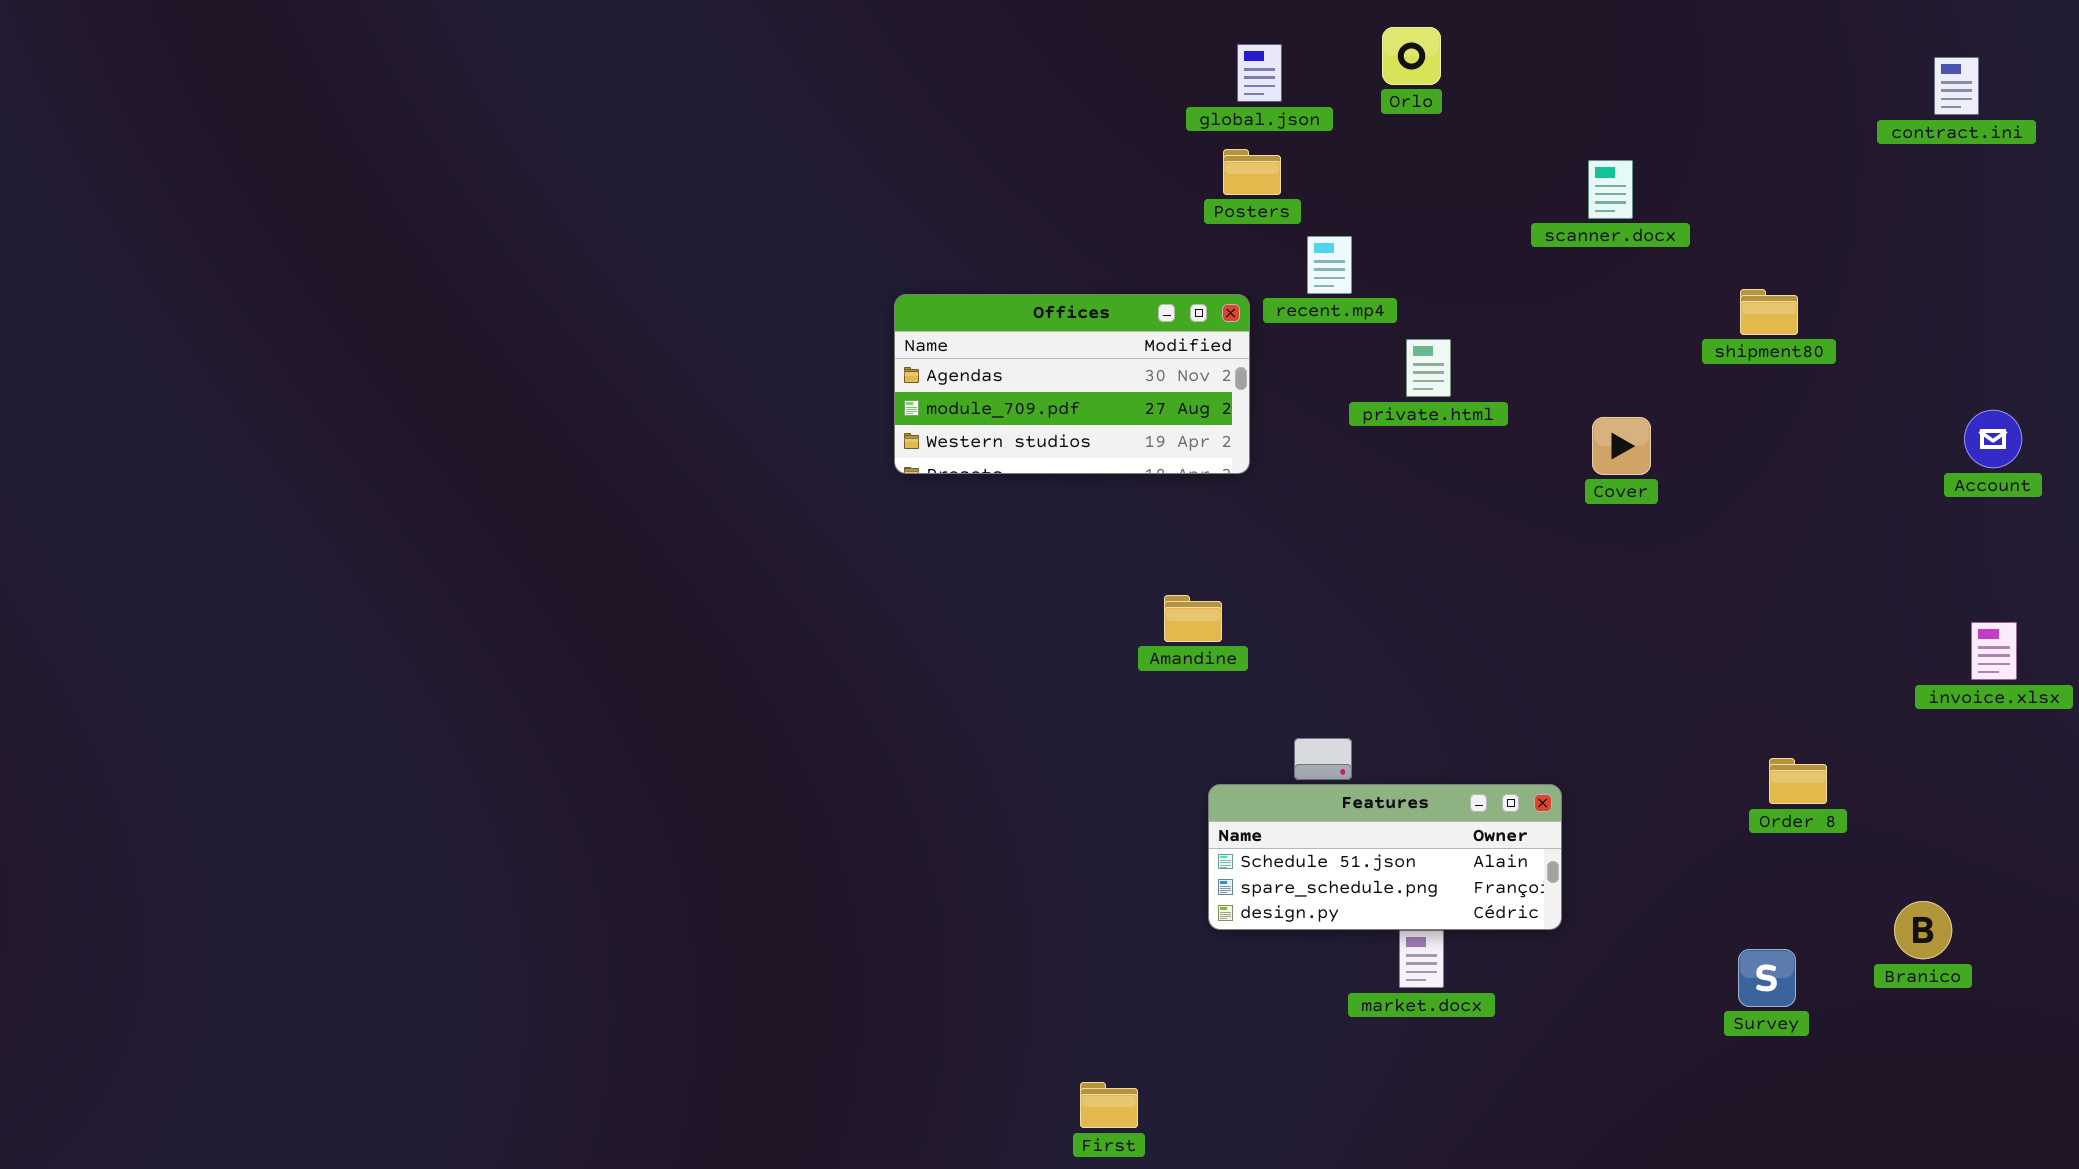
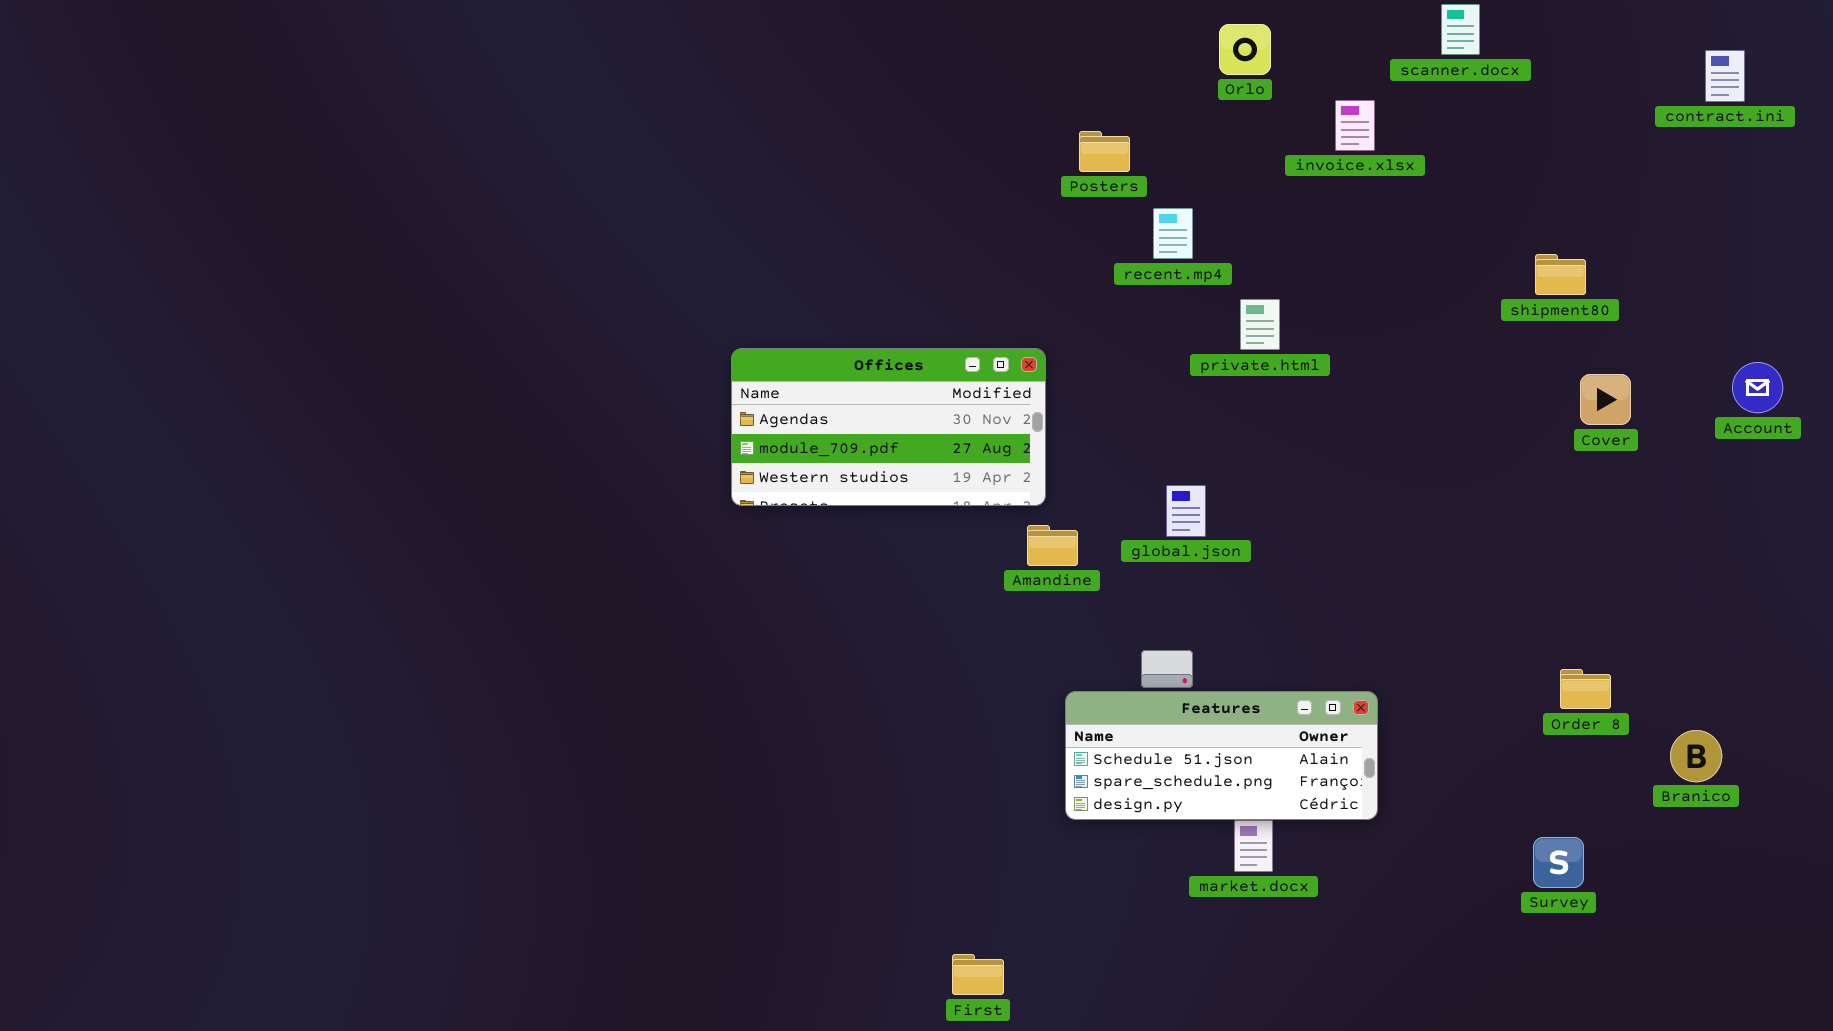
global.json: [1237,44,1282,102] -> [1166,485,1206,537], moved
scanner.docx: [1588,160,1633,219] -> [1441,4,1480,55], moved
Offices: [894,294,1250,474] -> [731,348,1046,506], moved
Cover: [1592,417,1651,475] -> [1580,374,1631,425], moved
invoice.xlsx: [1971,622,2017,680] -> [1335,100,1375,151], moved
Branico: [1894,901,1952,959] -> [1670,730,1722,782], moved

